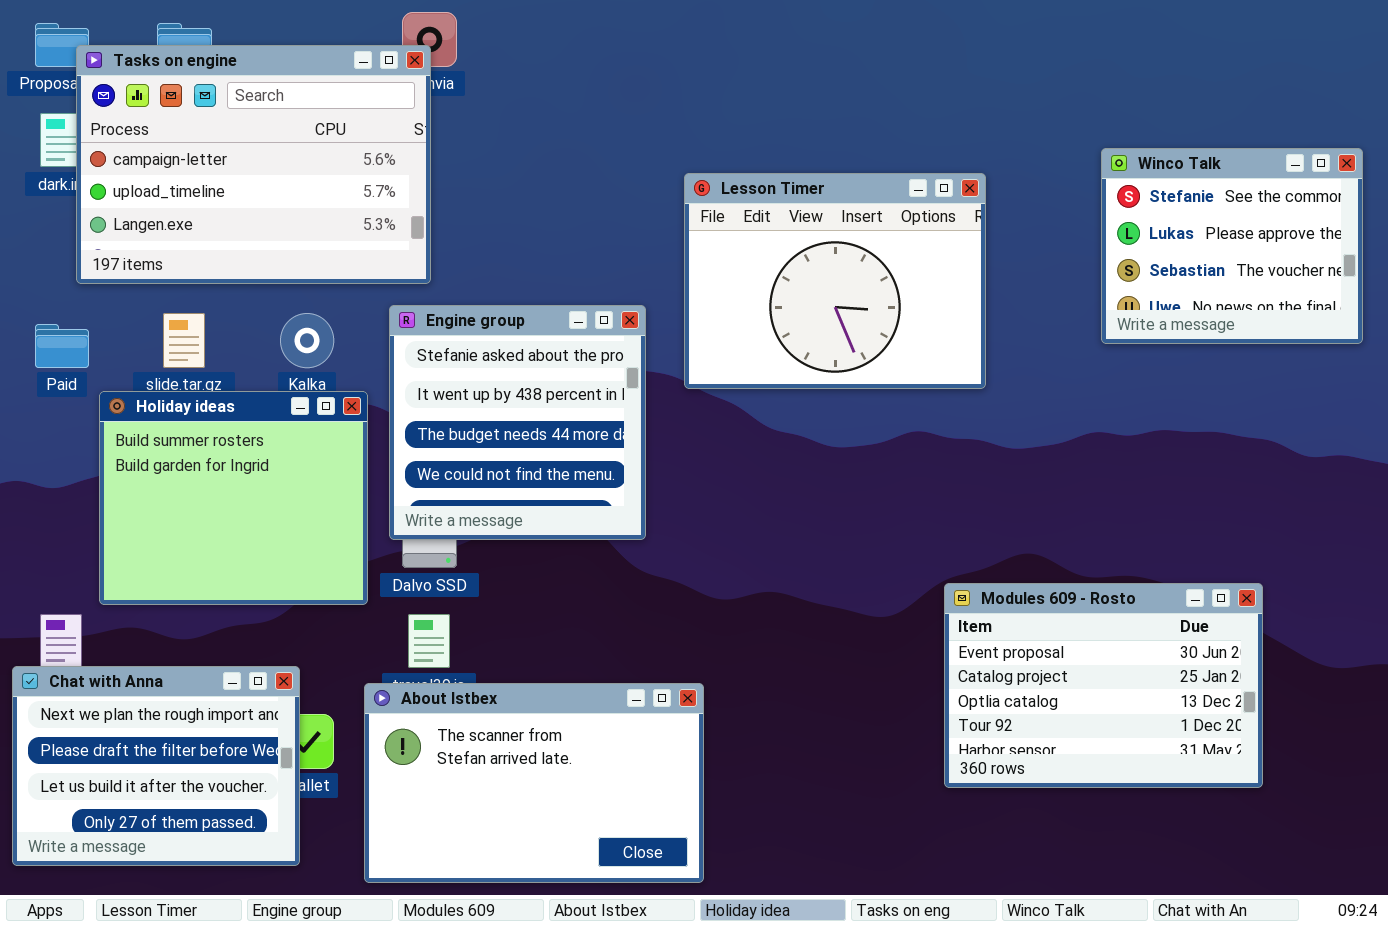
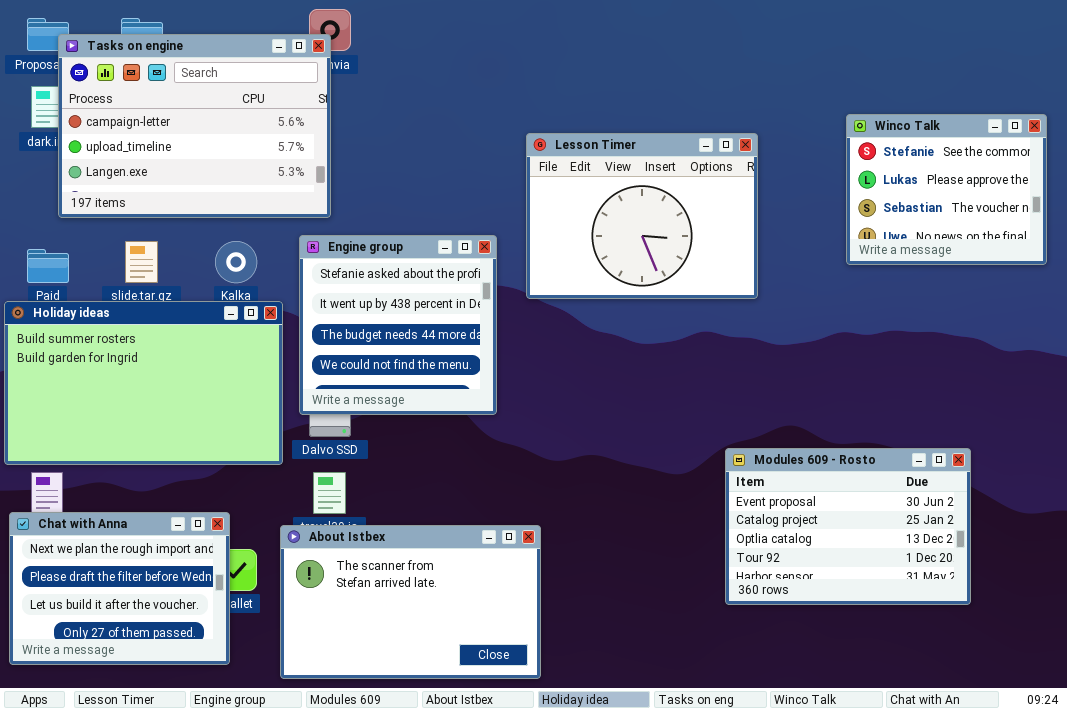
Holiday ideas: [99,391,368,605] -> [4,301,283,465], resized

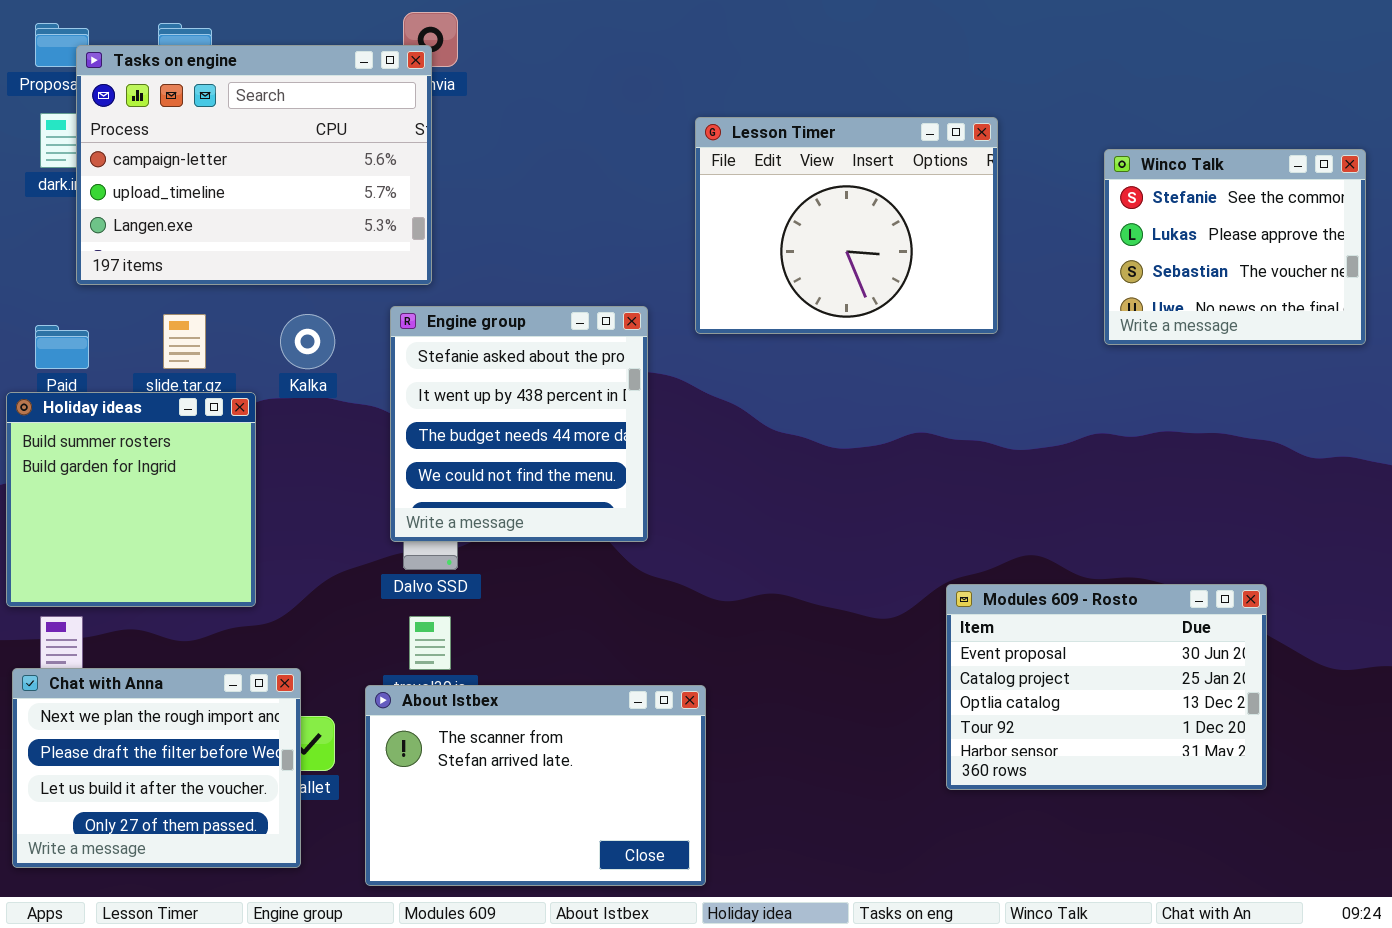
Lesson Timer: [526,133,758,299] -> [695,117,998,334], moved
Holiday ideas: [4,301,283,465] -> [6,392,256,607], resized

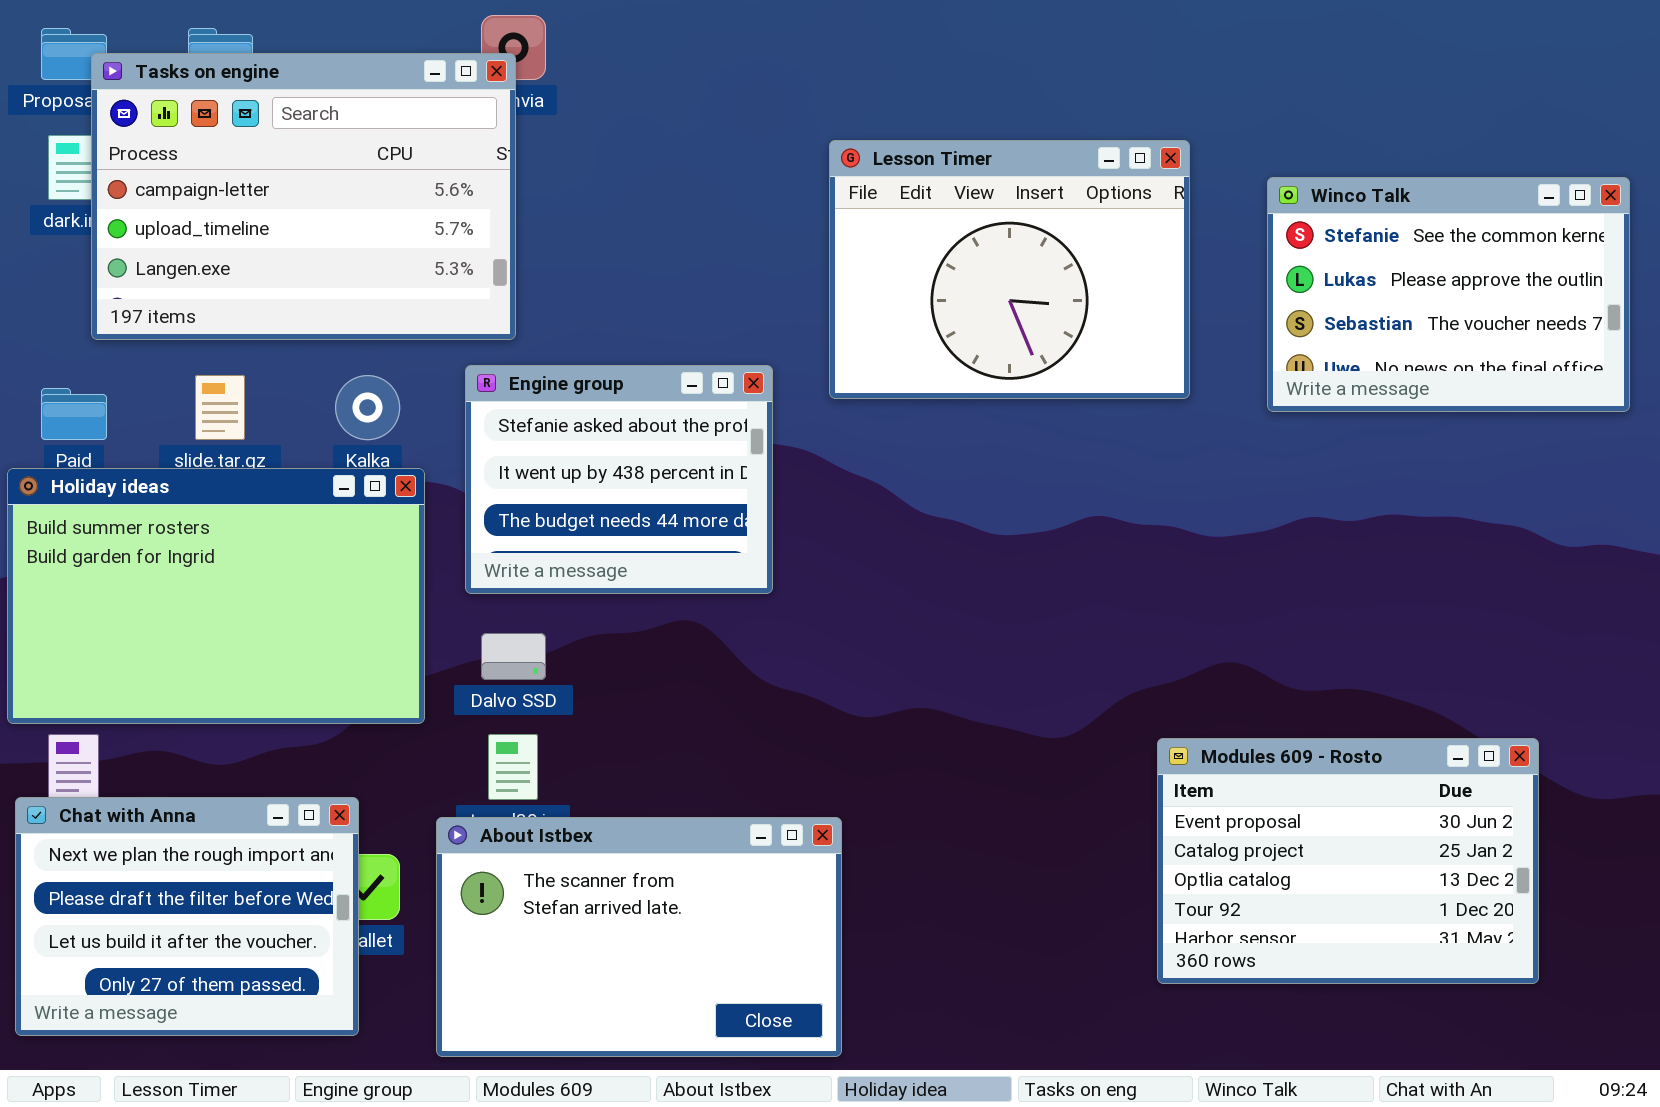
Winco Talk: [1104,149,1366,345] -> [1267,177,1630,412], resized
Engine group: [390,306,648,542] -> [465,365,773,594], resized
Holiday ideas: [6,392,256,607] -> [7,468,425,724], resized
Modules 609 - Rosto: [946,584,1267,790] -> [1157,738,1539,984], moved

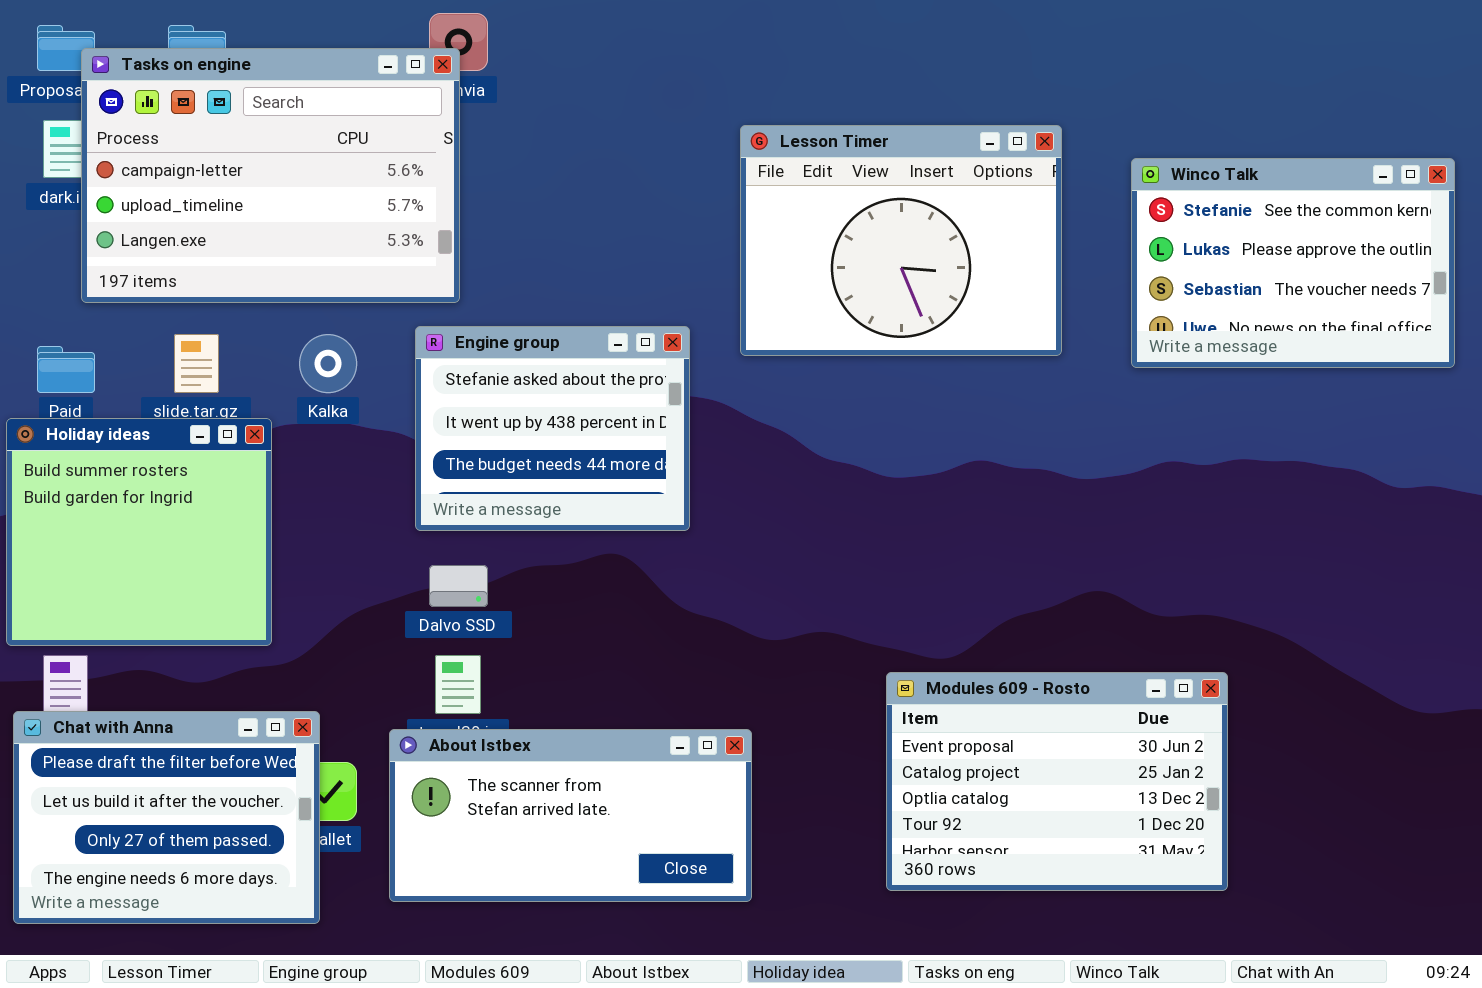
Holiday ideas: [7,468,425,724] -> [6,418,272,646], resized
Modules 609 - Rosto: [1157,738,1539,984] -> [886,672,1228,891], moved
Chat with Anna: [15,797,359,1036] -> [13,711,320,924], scrolled down 1 row
About Istbex: [436,817,842,1057] -> [389,729,752,902], resized

